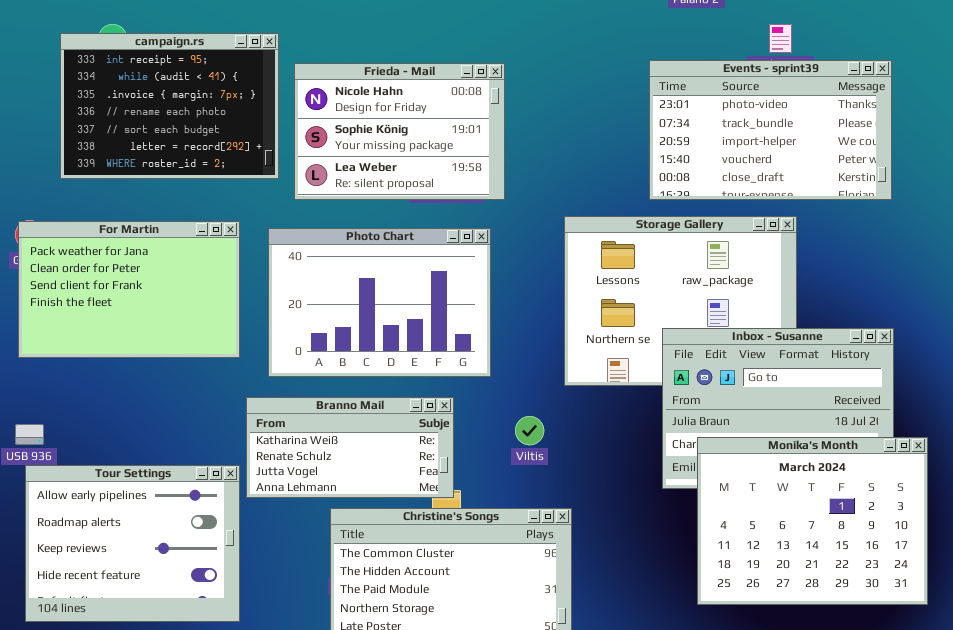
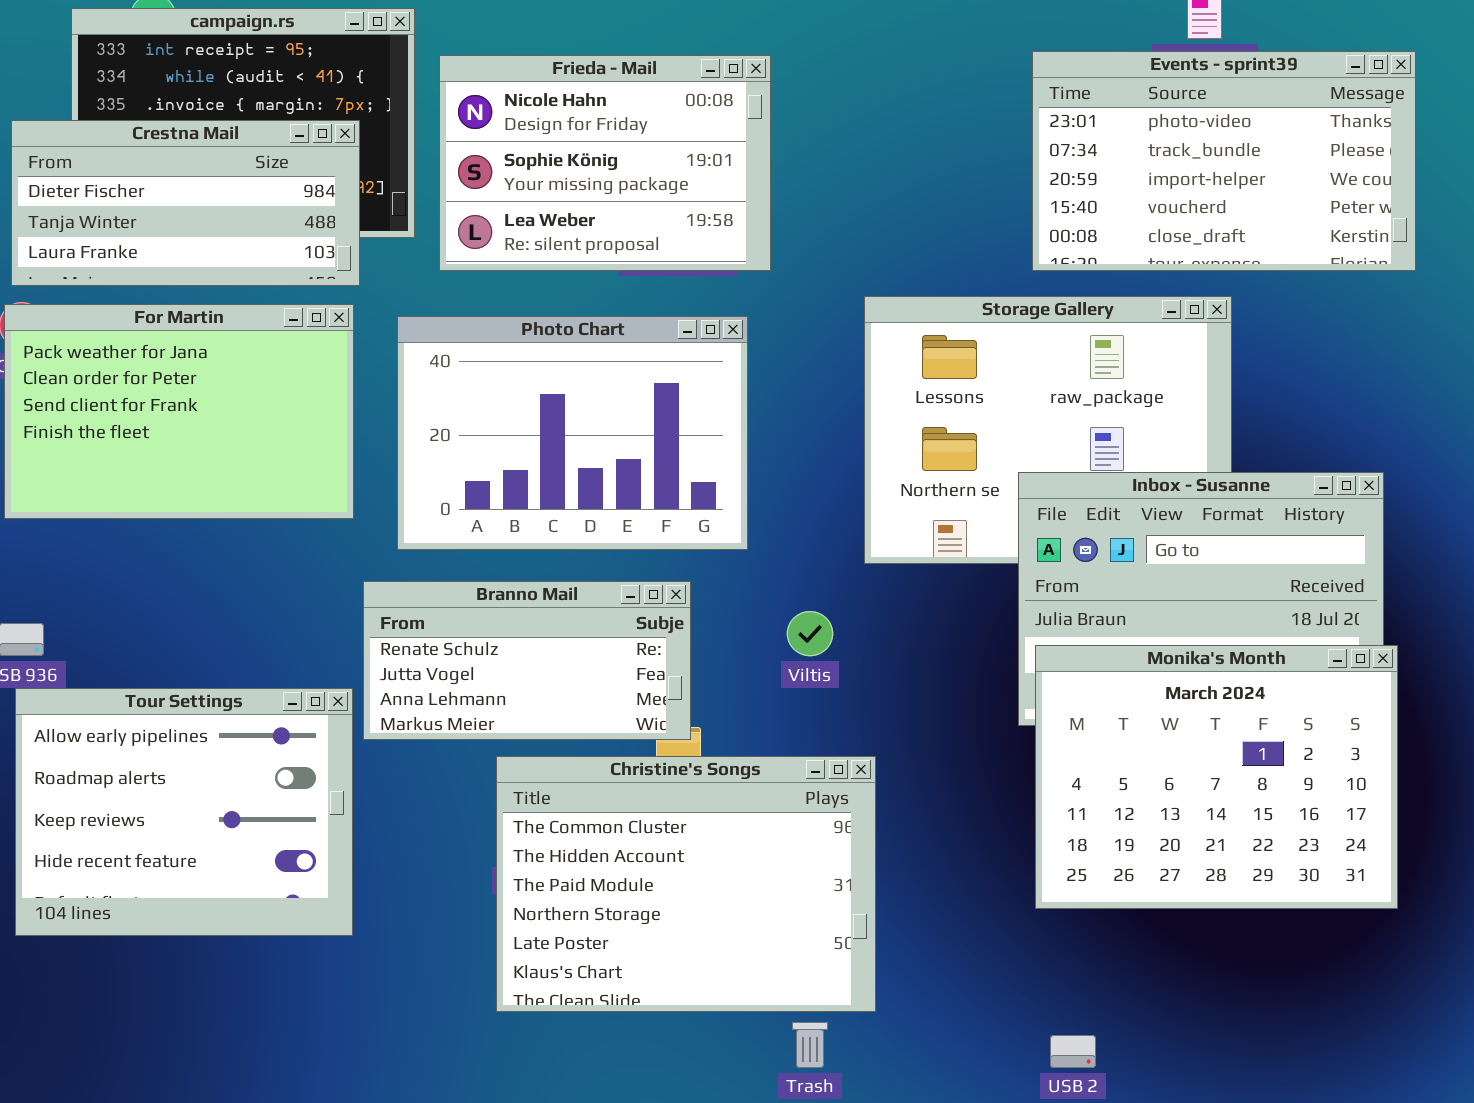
Events - sprint39: [649,60,892,200] -> [1032,51,1416,271], moved
Crestna Mail: none -> [11,120,360,286], opened
Branno Mail: [246,397,454,498] -> [363,581,691,740], scrolled down 1 row
Monika's Month: [697,437,928,605] -> [1035,645,1398,909], moved

